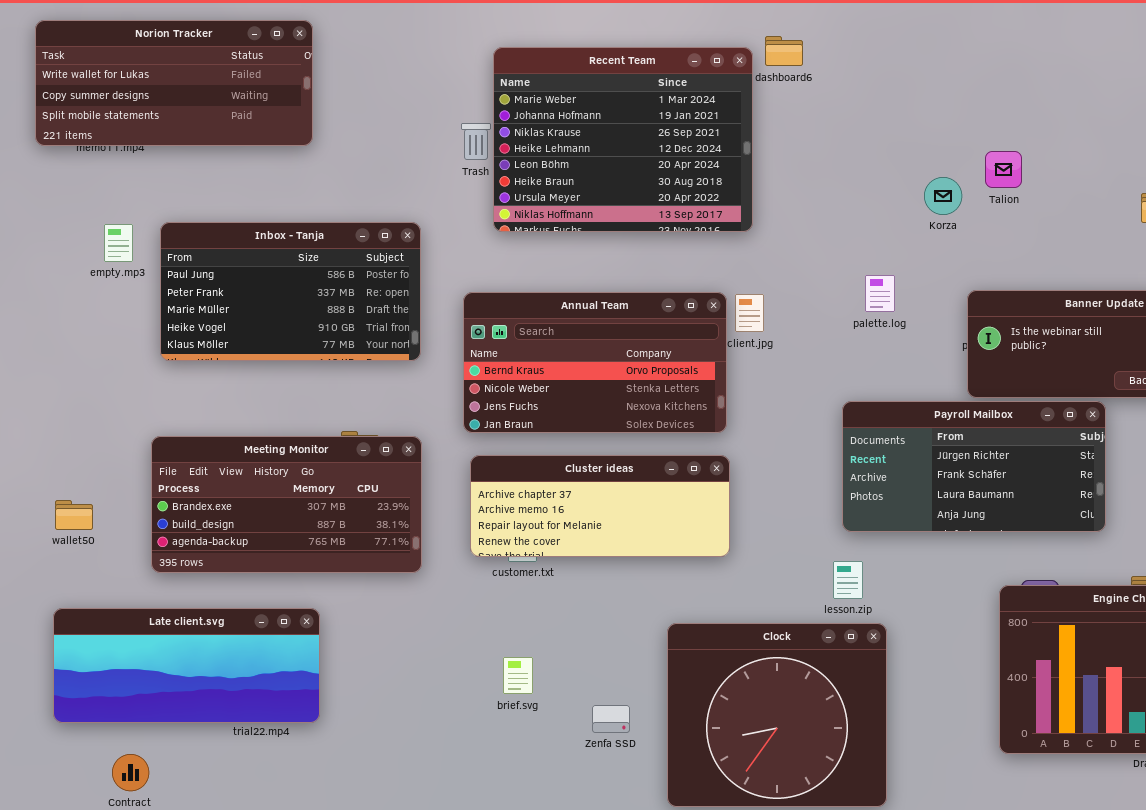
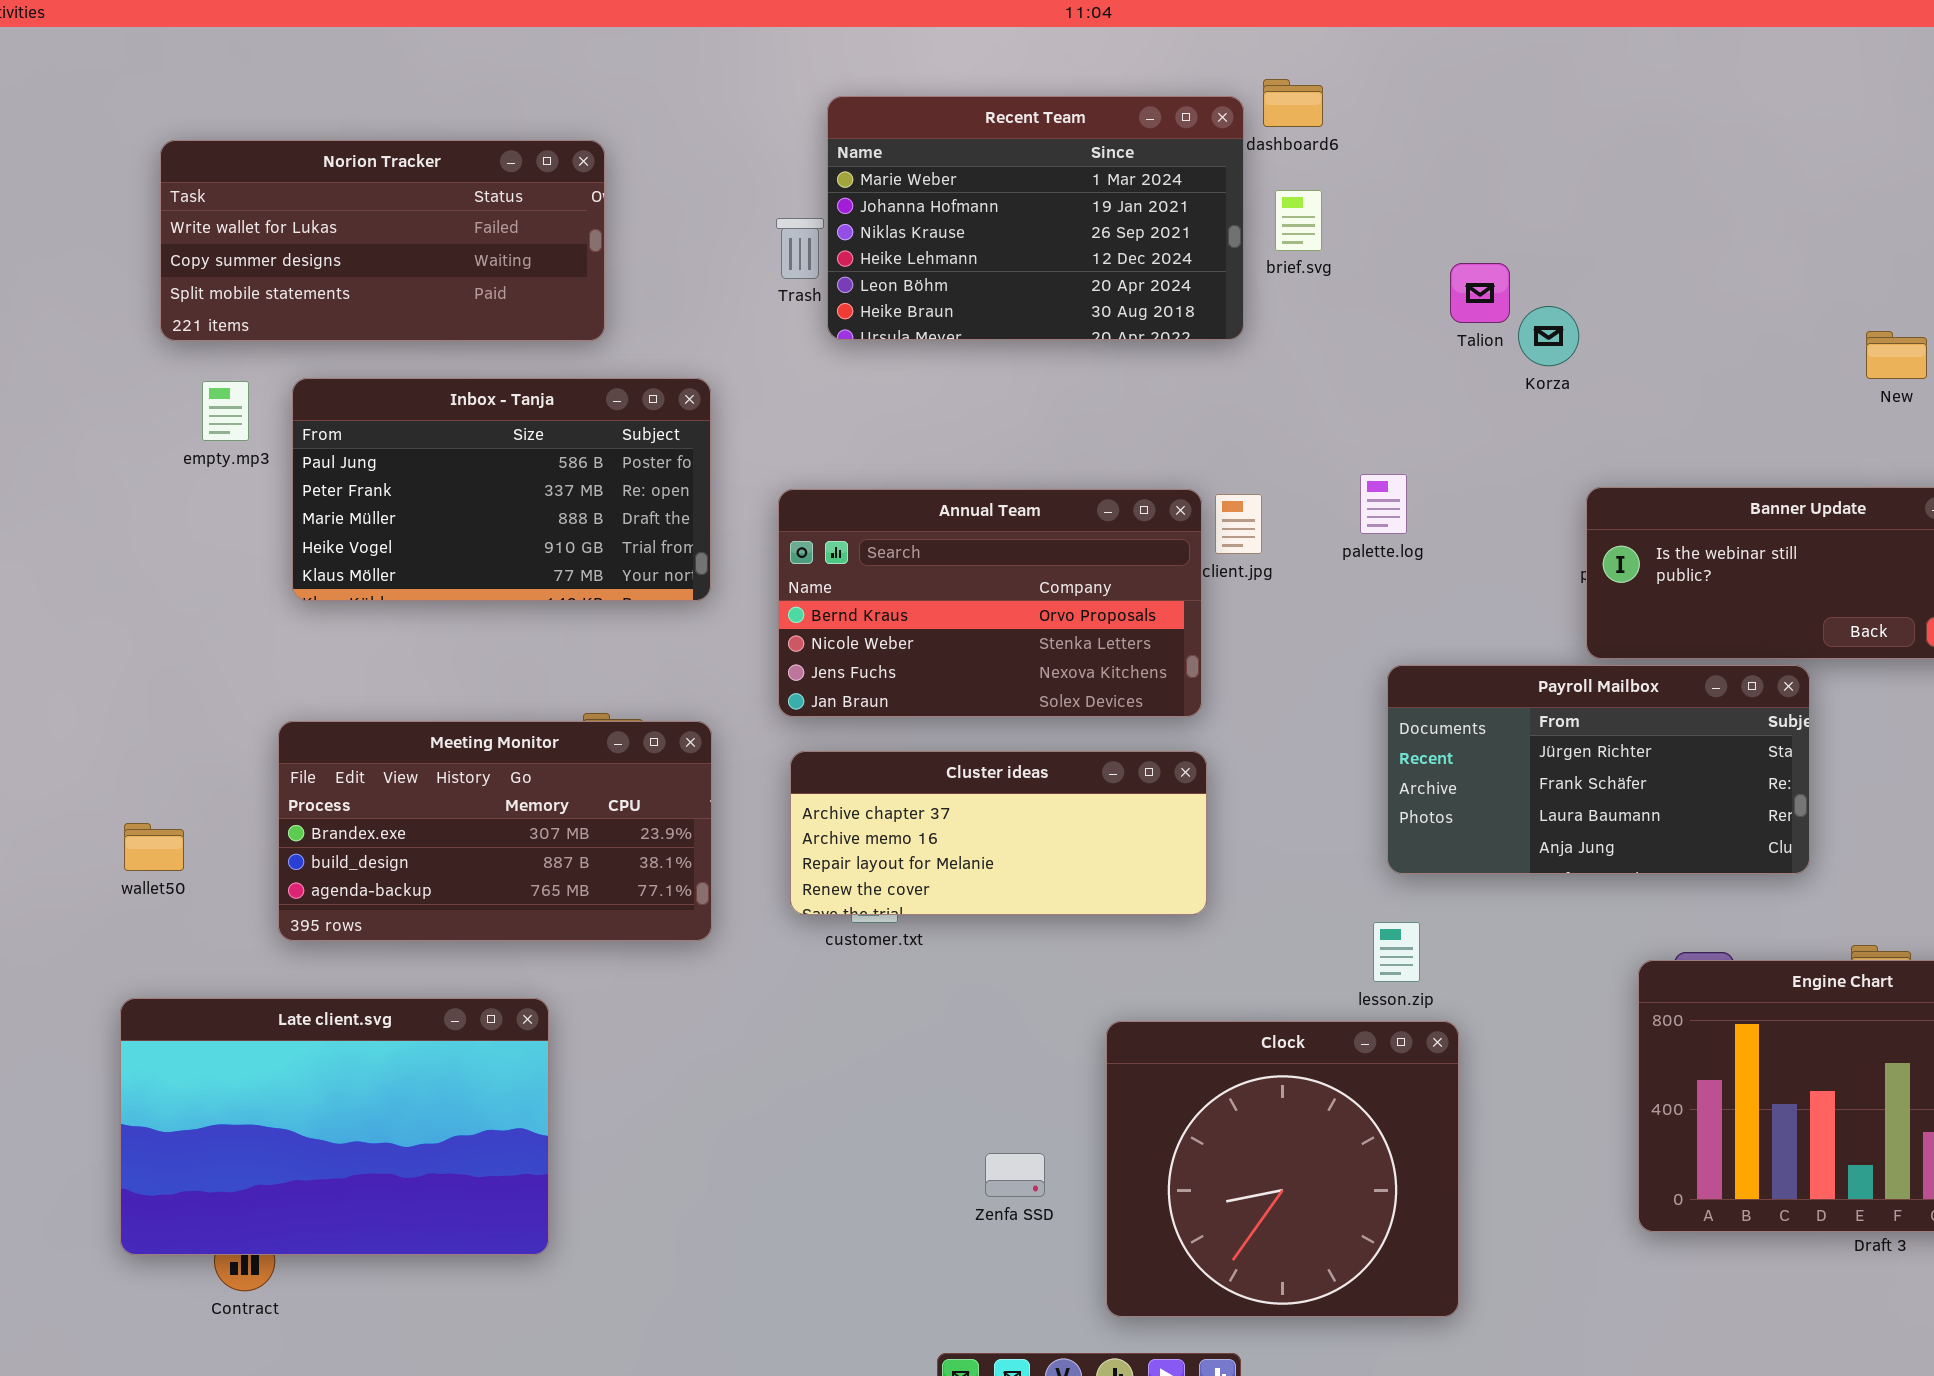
Norion Tracker: [35,20,313,146] -> [160,140,605,341], moved
Recent Team: [493,47,753,232] -> [827,96,1244,340], resized
Talion: [985,151,1022,188] -> [1450,263,1510,323], moved
palette.log: [865,275,895,312] -> [1360,474,1407,534], moved
Late client.svg: [53,608,320,723] -> [120,998,549,1255], resized
brief.svg: [503,657,533,694] -> [1275,190,1322,251], moved

